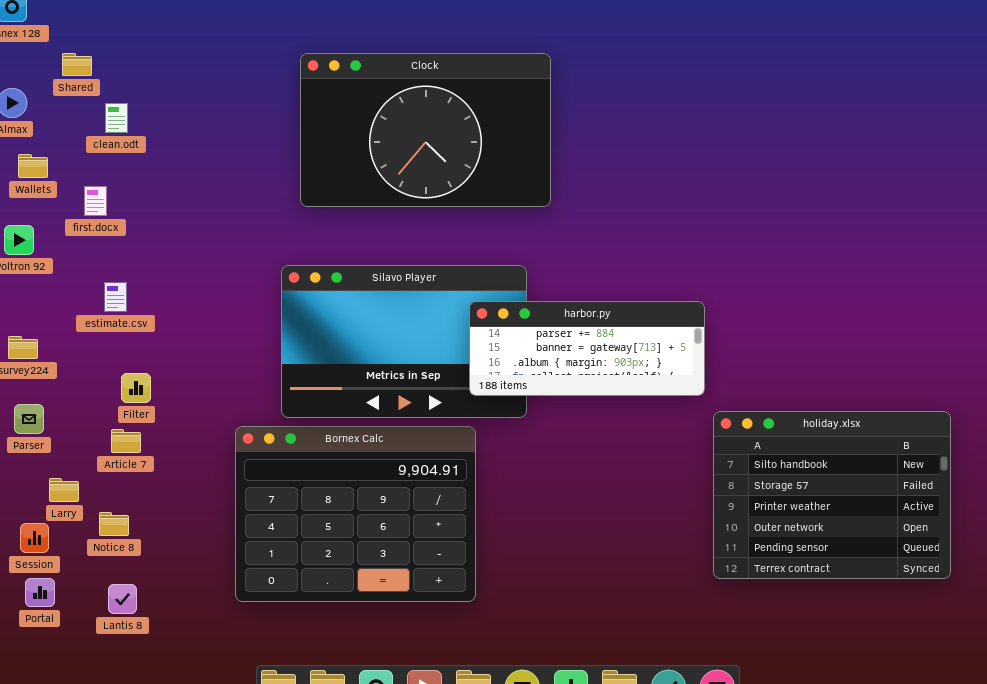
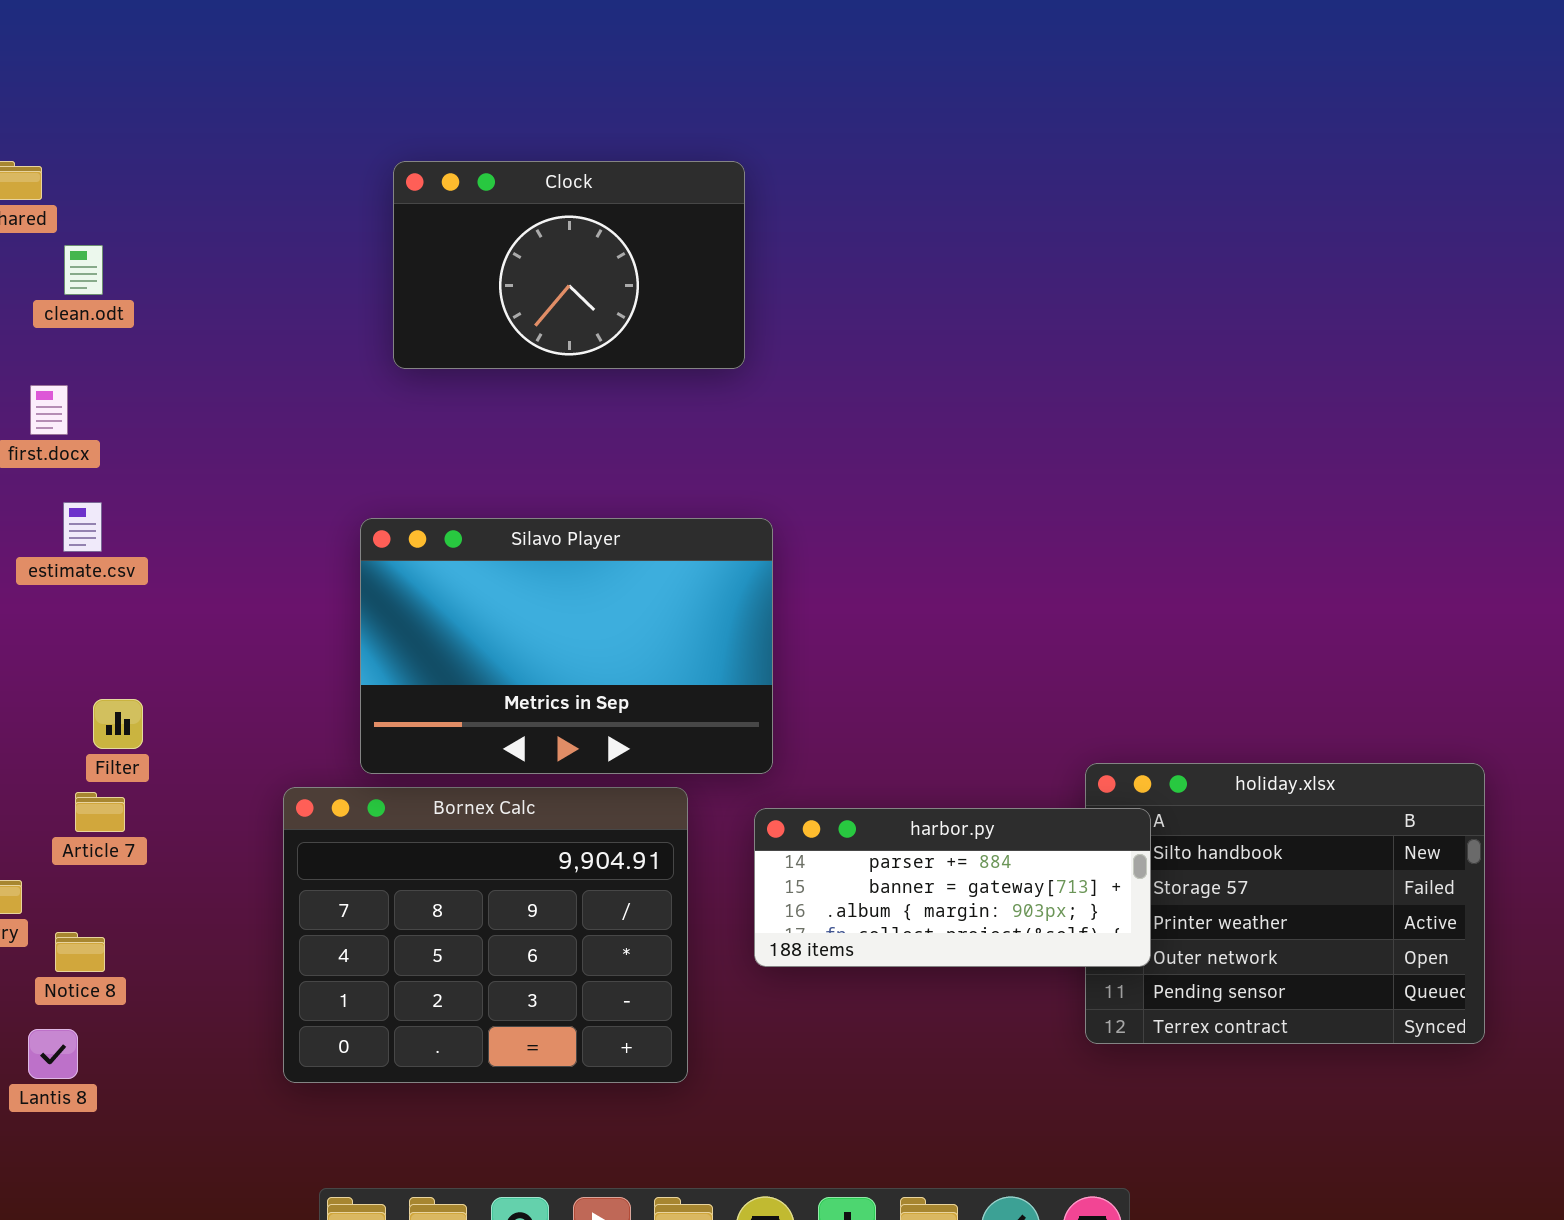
Clock: [300,53,551,207] -> [393,161,745,369], resized
estimate.csv: [104,282,127,312] -> [63,502,102,552], moved
harbor.py: [469,301,705,396] -> [754,808,1151,967], moved
Lantis 8: [108,584,137,614] -> [28,1029,78,1079], moved

